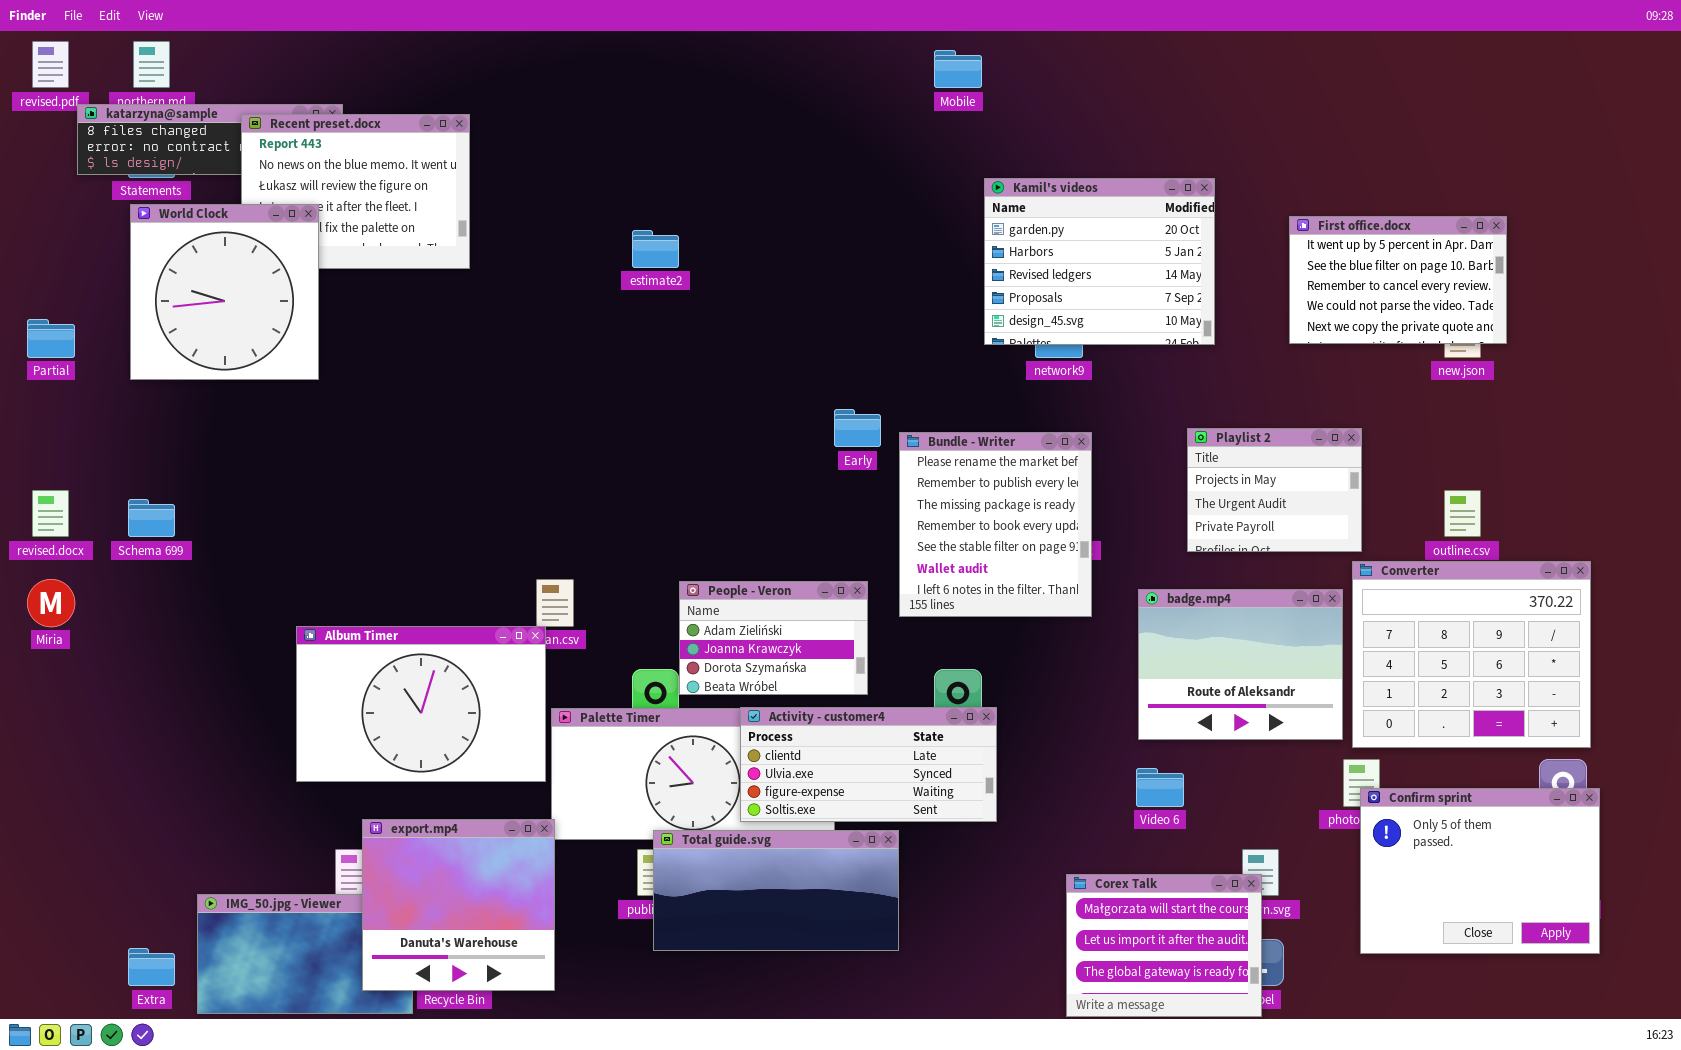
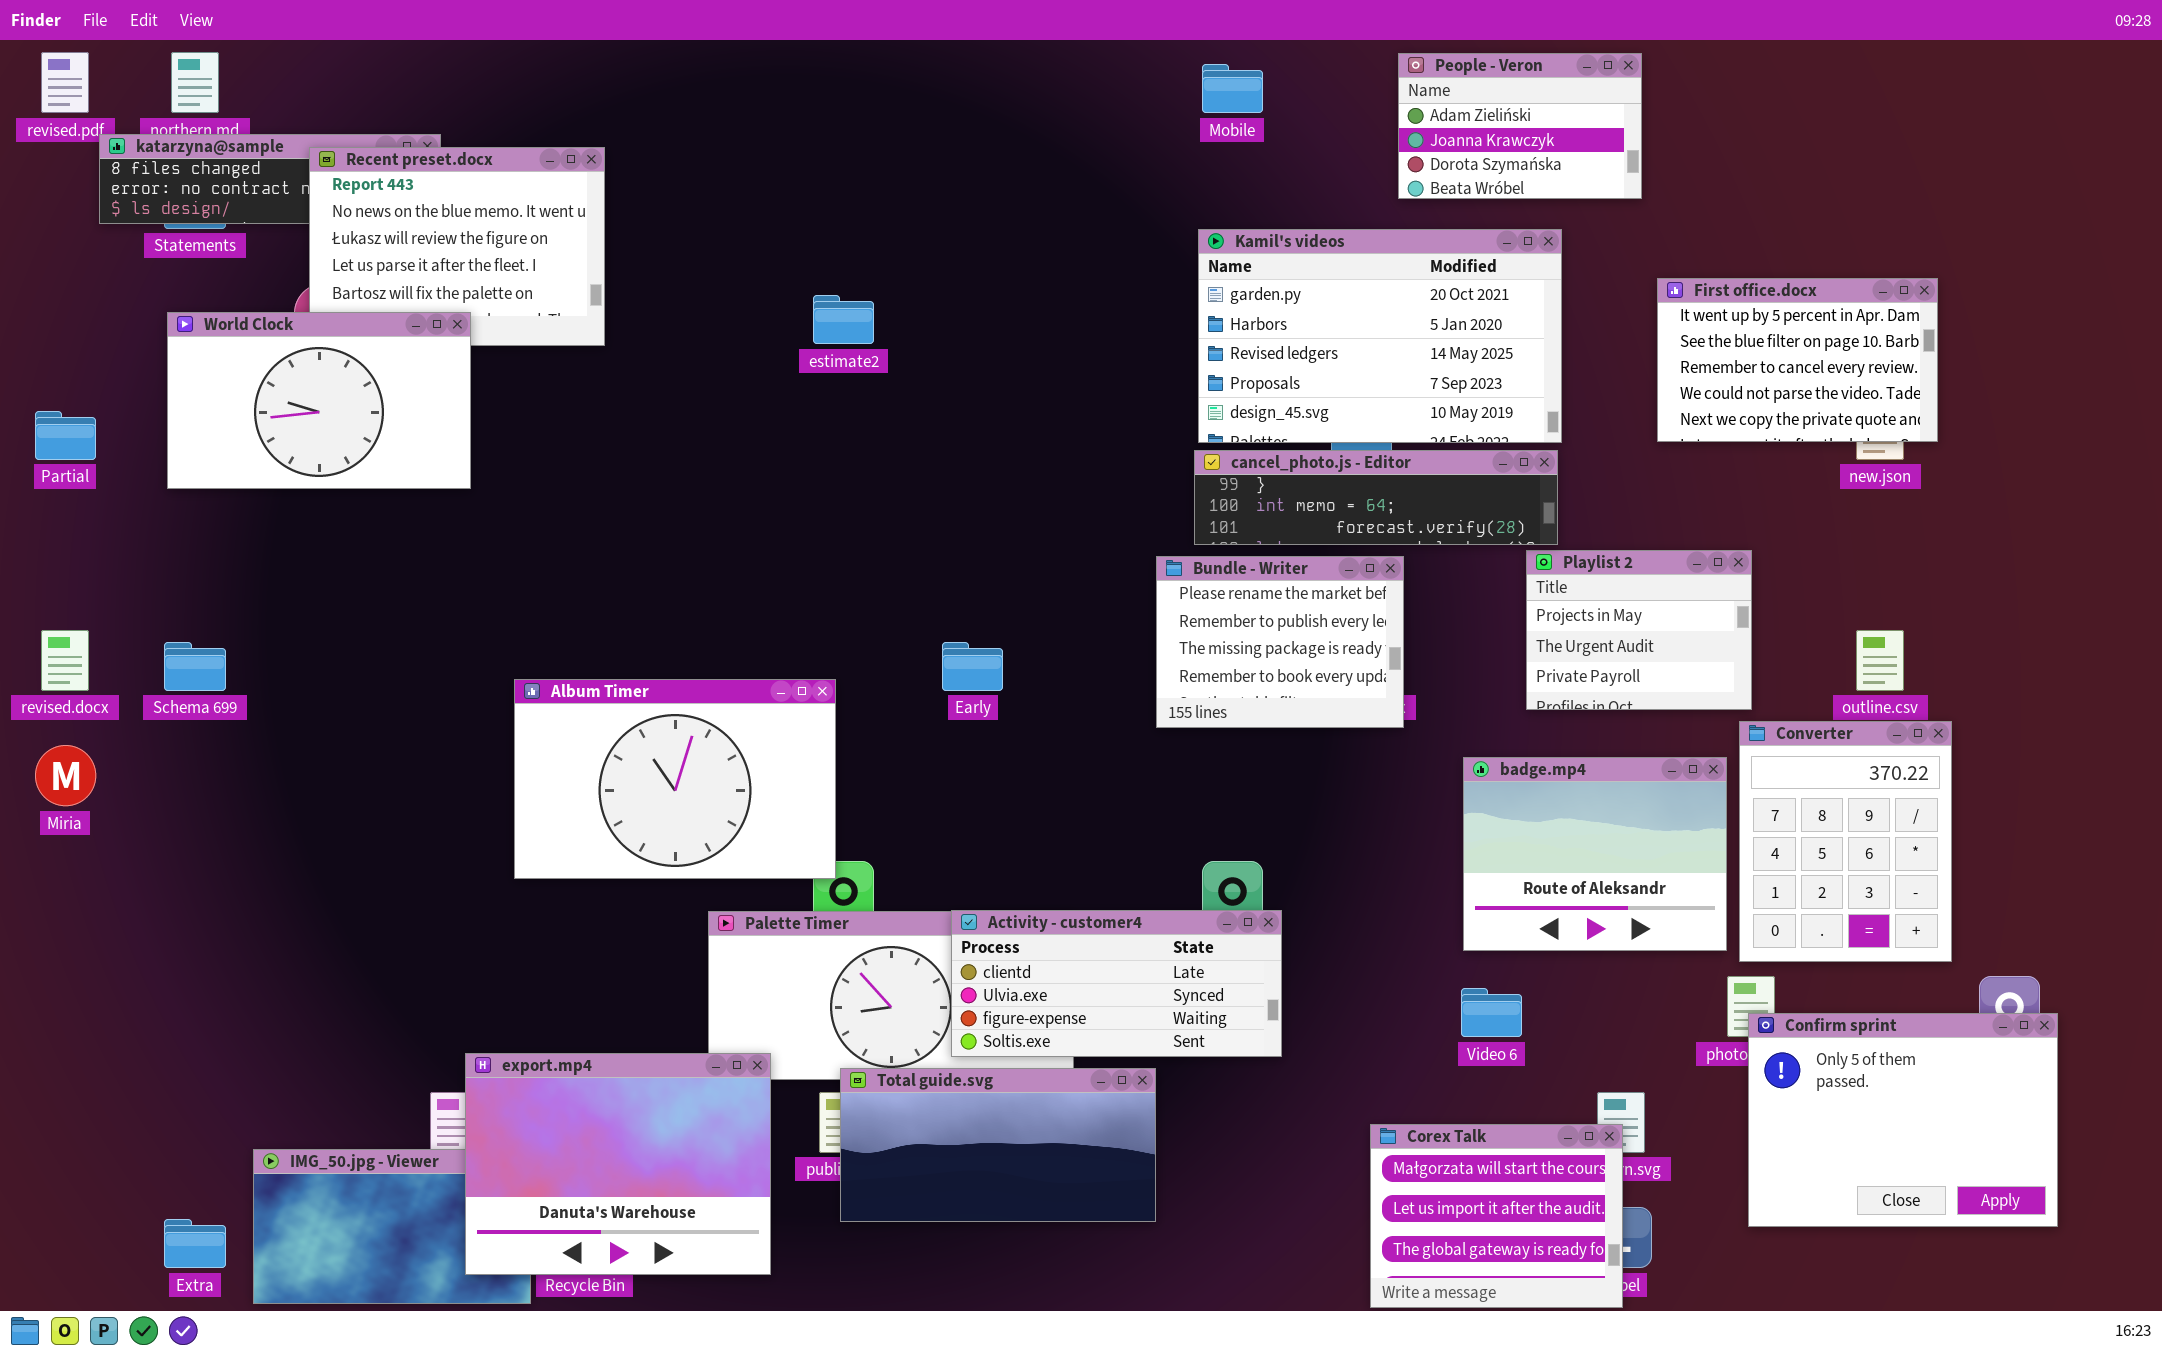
Kamil's videos: [984,178,1215,345] -> [1198,229,1562,443], resized
World Clock: [130,204,319,380] -> [167,312,471,489], resized
cancel_photo.js - Editor: none -> [1194,450,1558,545], opened
Early: [834,409,881,447] -> [942,642,1003,691], moved
Bundle - Writer: [899,432,1092,617] -> [1156,556,1404,728], resized
Converter: [1352,561,1591,748] -> [1739,721,1952,962], resized
People - Veron: [679,581,868,695] -> [1398,53,1642,199], moved
Album Timer: [296,626,546,782] -> [514,679,836,879], moved
export.mp4: [362,819,555,991] -> [465,1053,771,1275], resized

